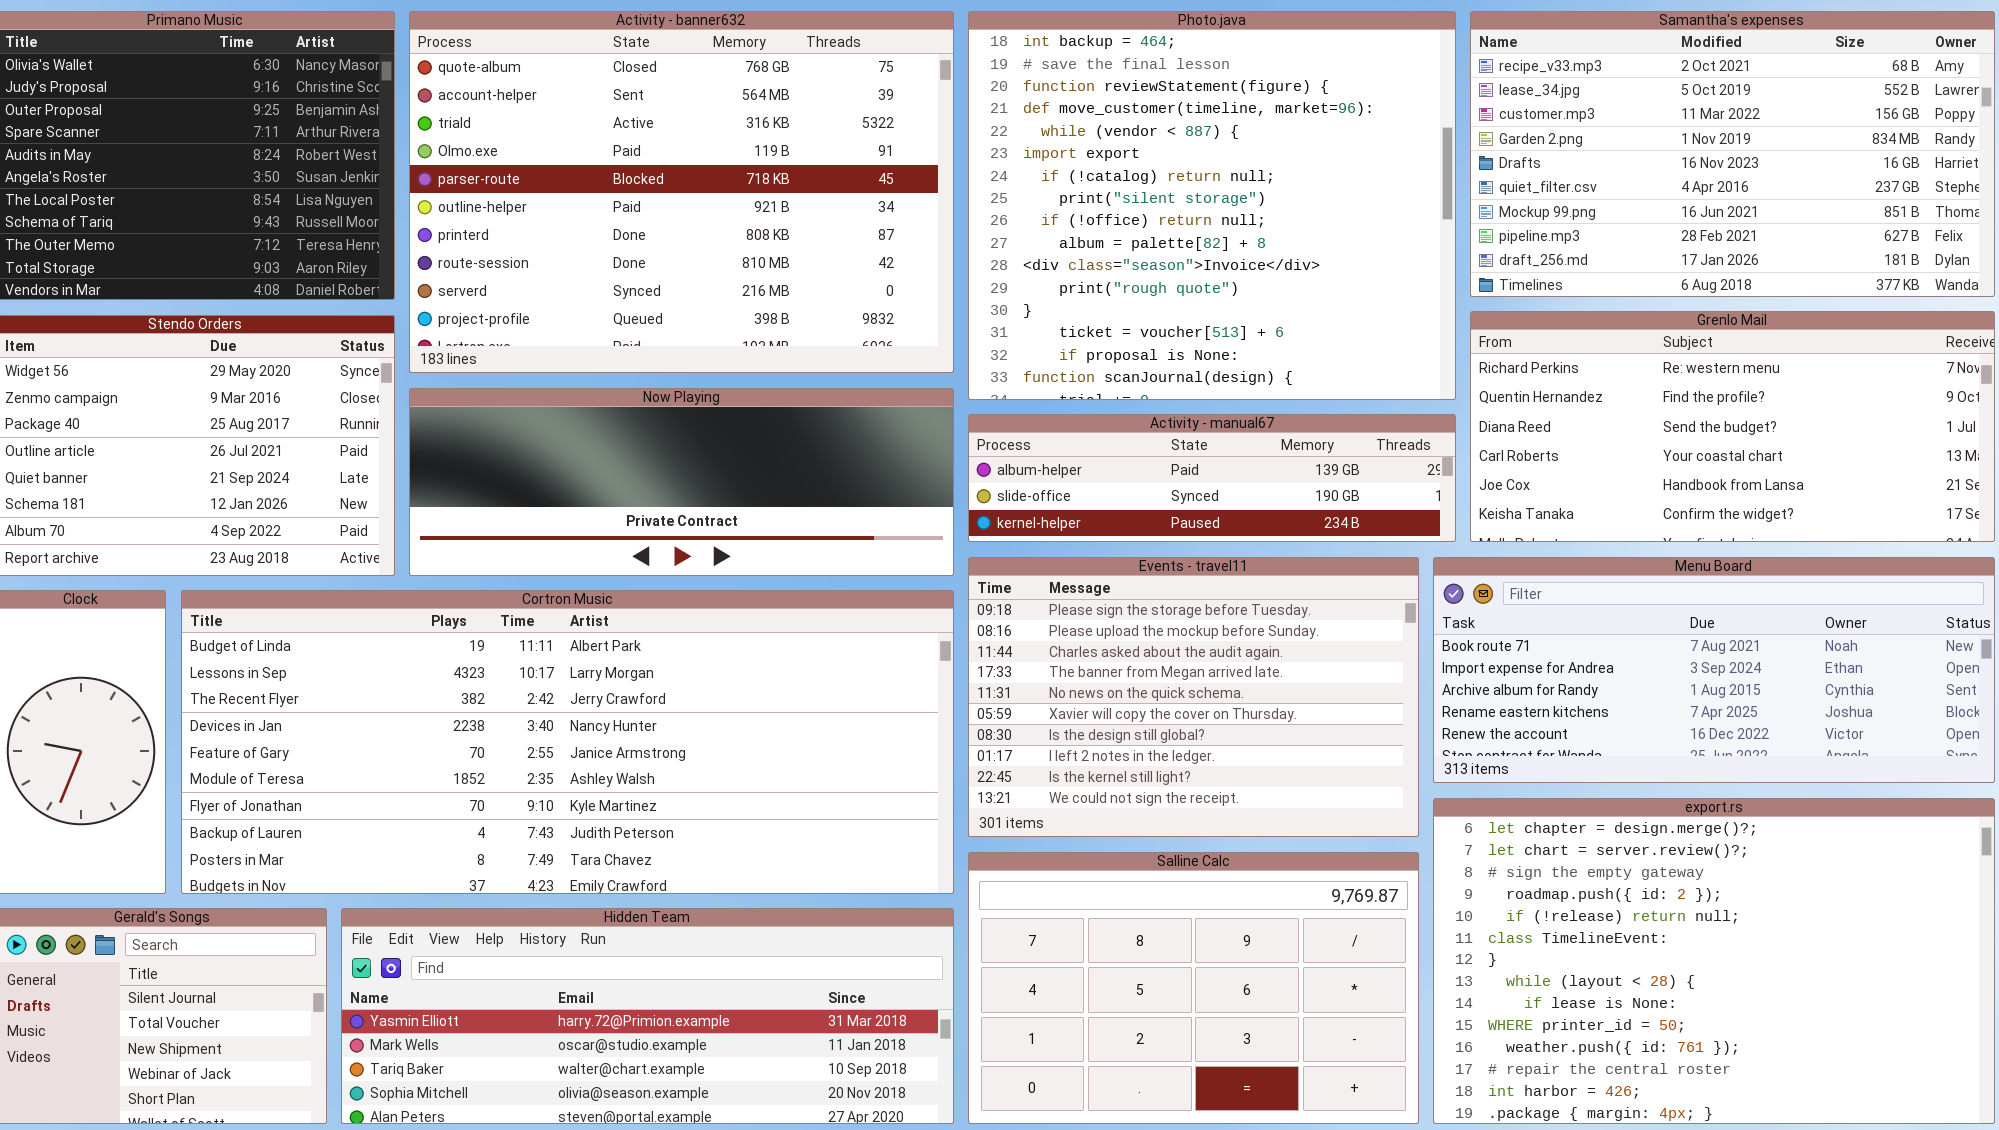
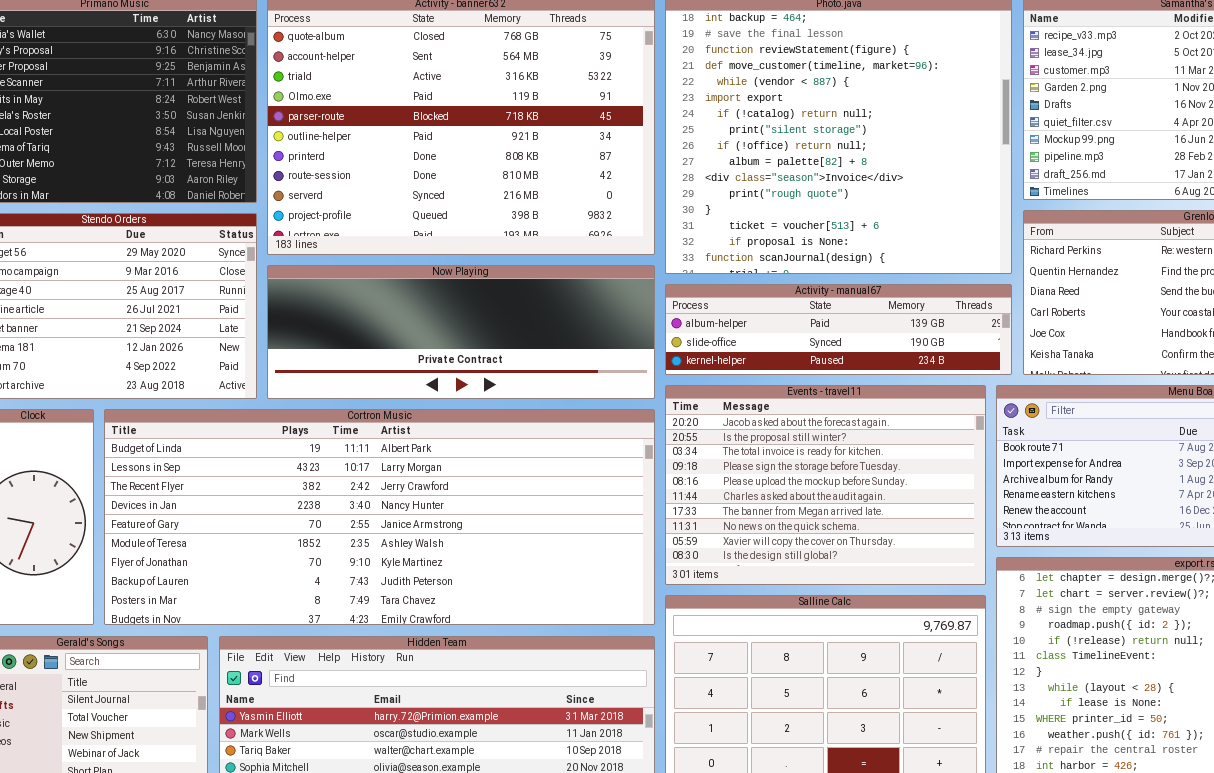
Events - travel11: [968,557,1419,837] -> [665,385,986,585], scrolled up 3 rows

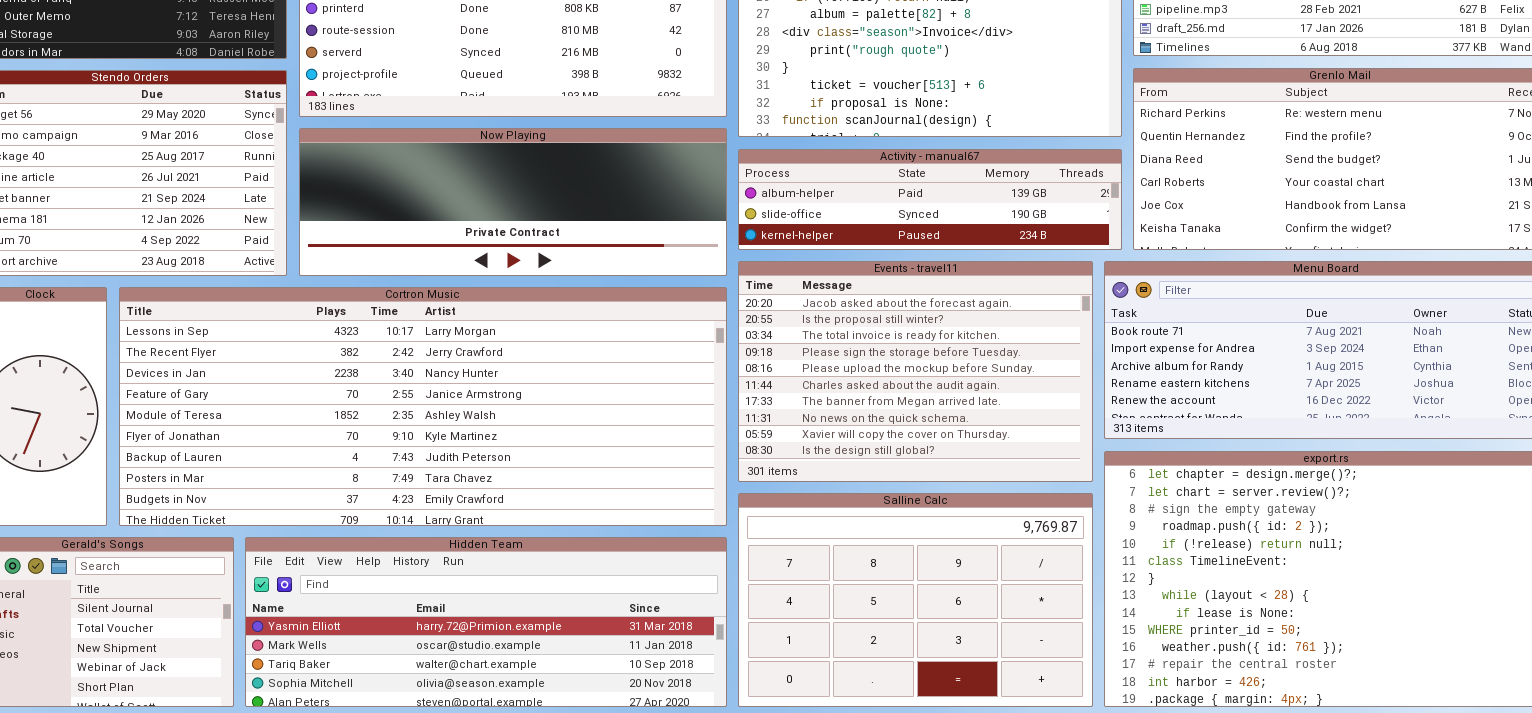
Cortron Music: [104,409,655,625] -> [119,287,727,526], scrolled down 1 row

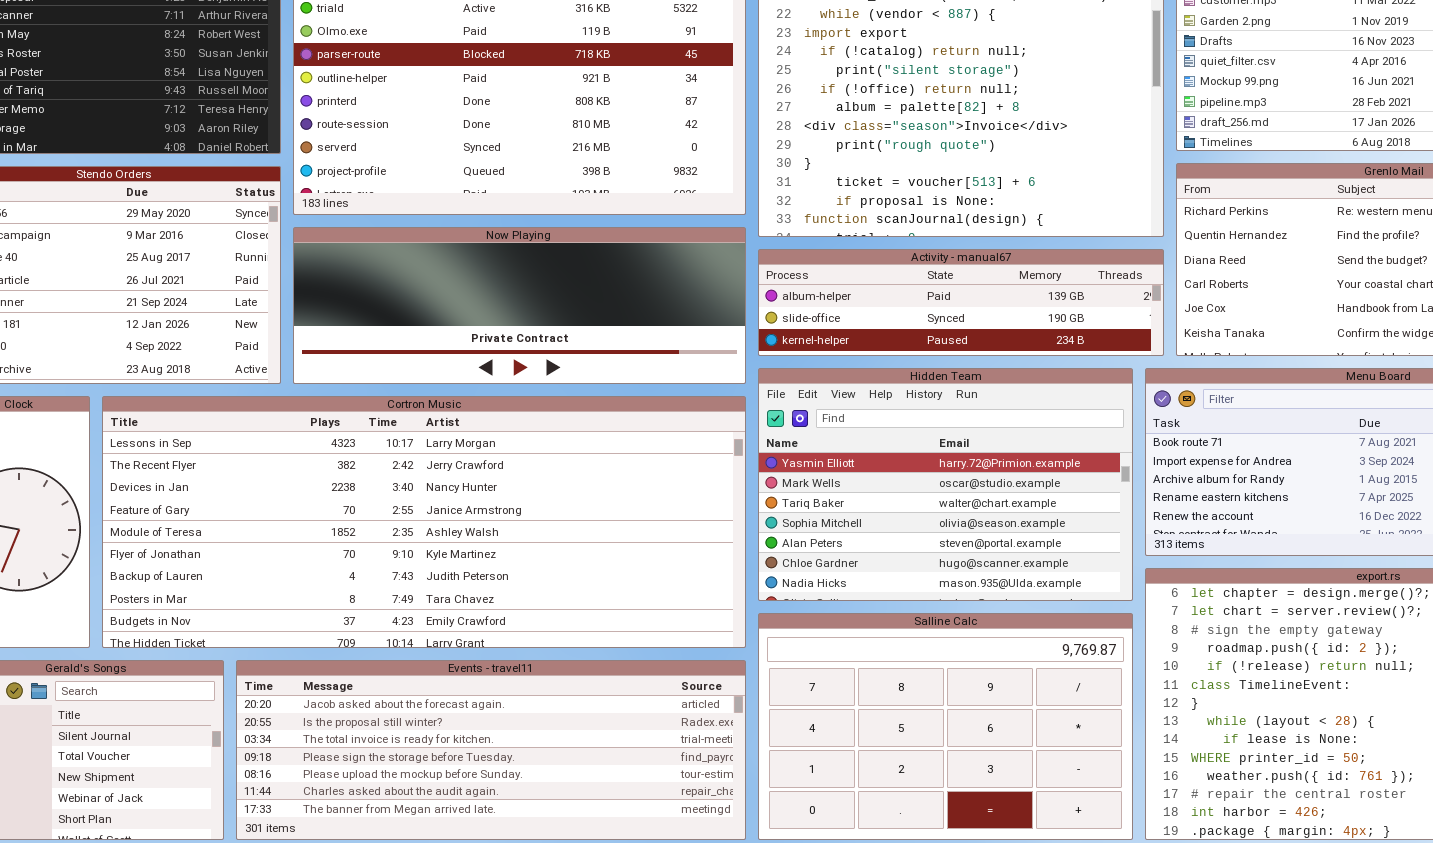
Events - travel11: [738,261,1093,482] -> [236,660,746,840], moved, resized
Hidden Team: [245,537,727,707] -> [758,368,1133,601], moved, resized

